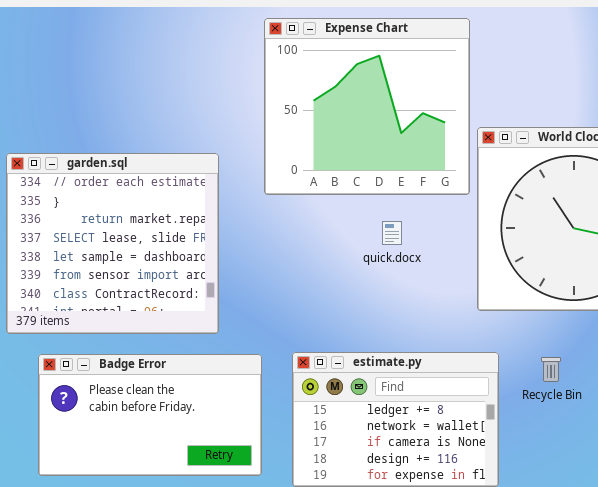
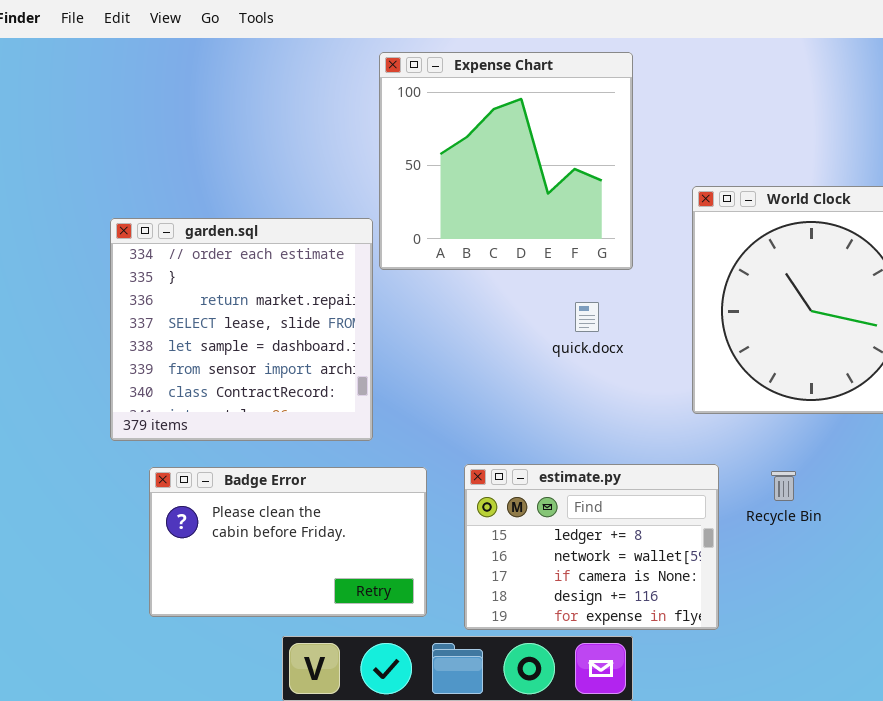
Expense Chart: [264,18,470,195] -> [379,52,633,270], moved

